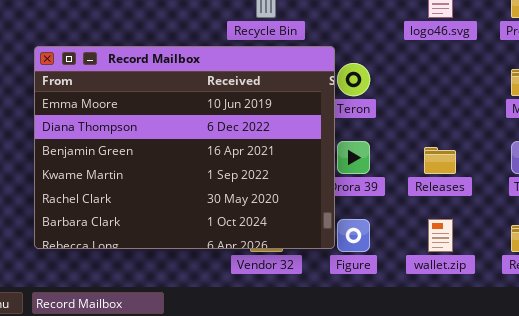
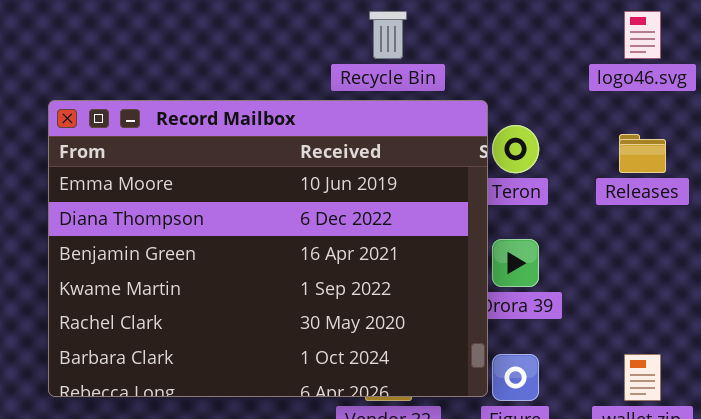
Releases: [424,147,456,174] -> [619,134,666,173], moved

